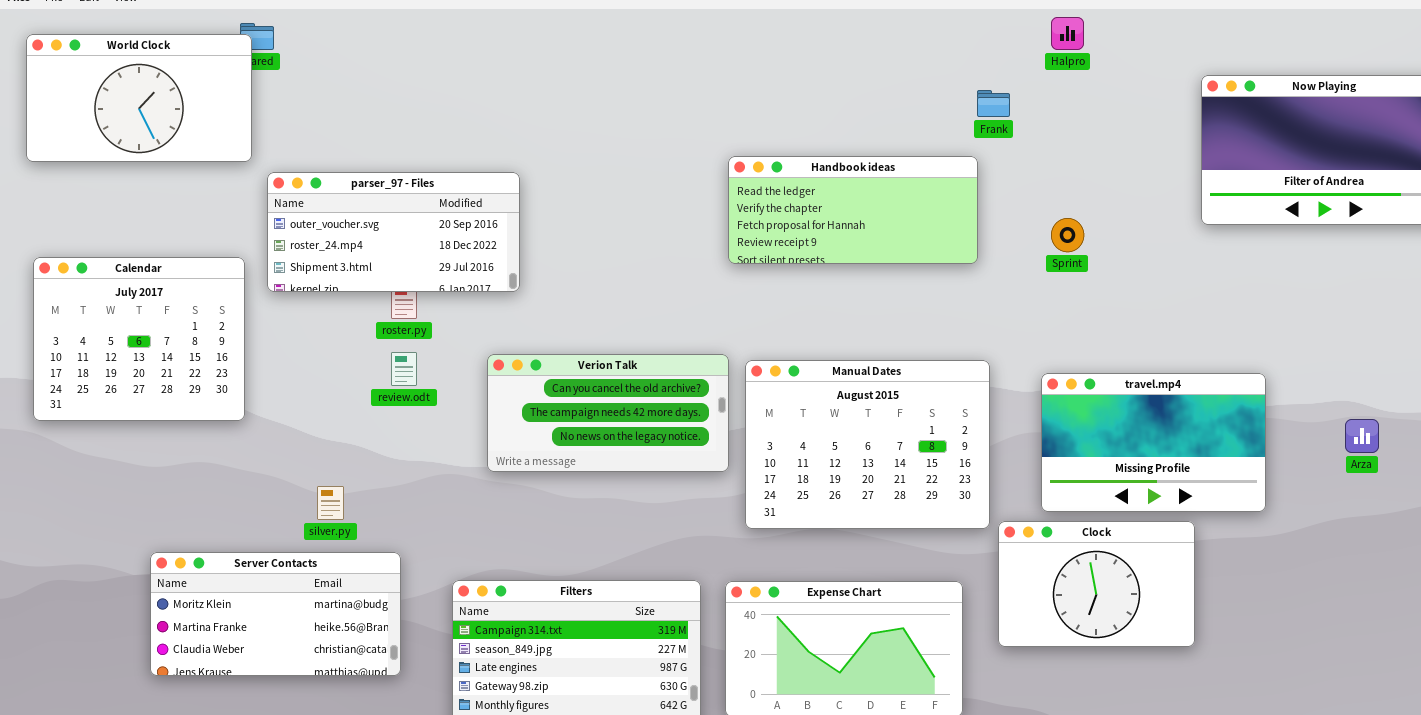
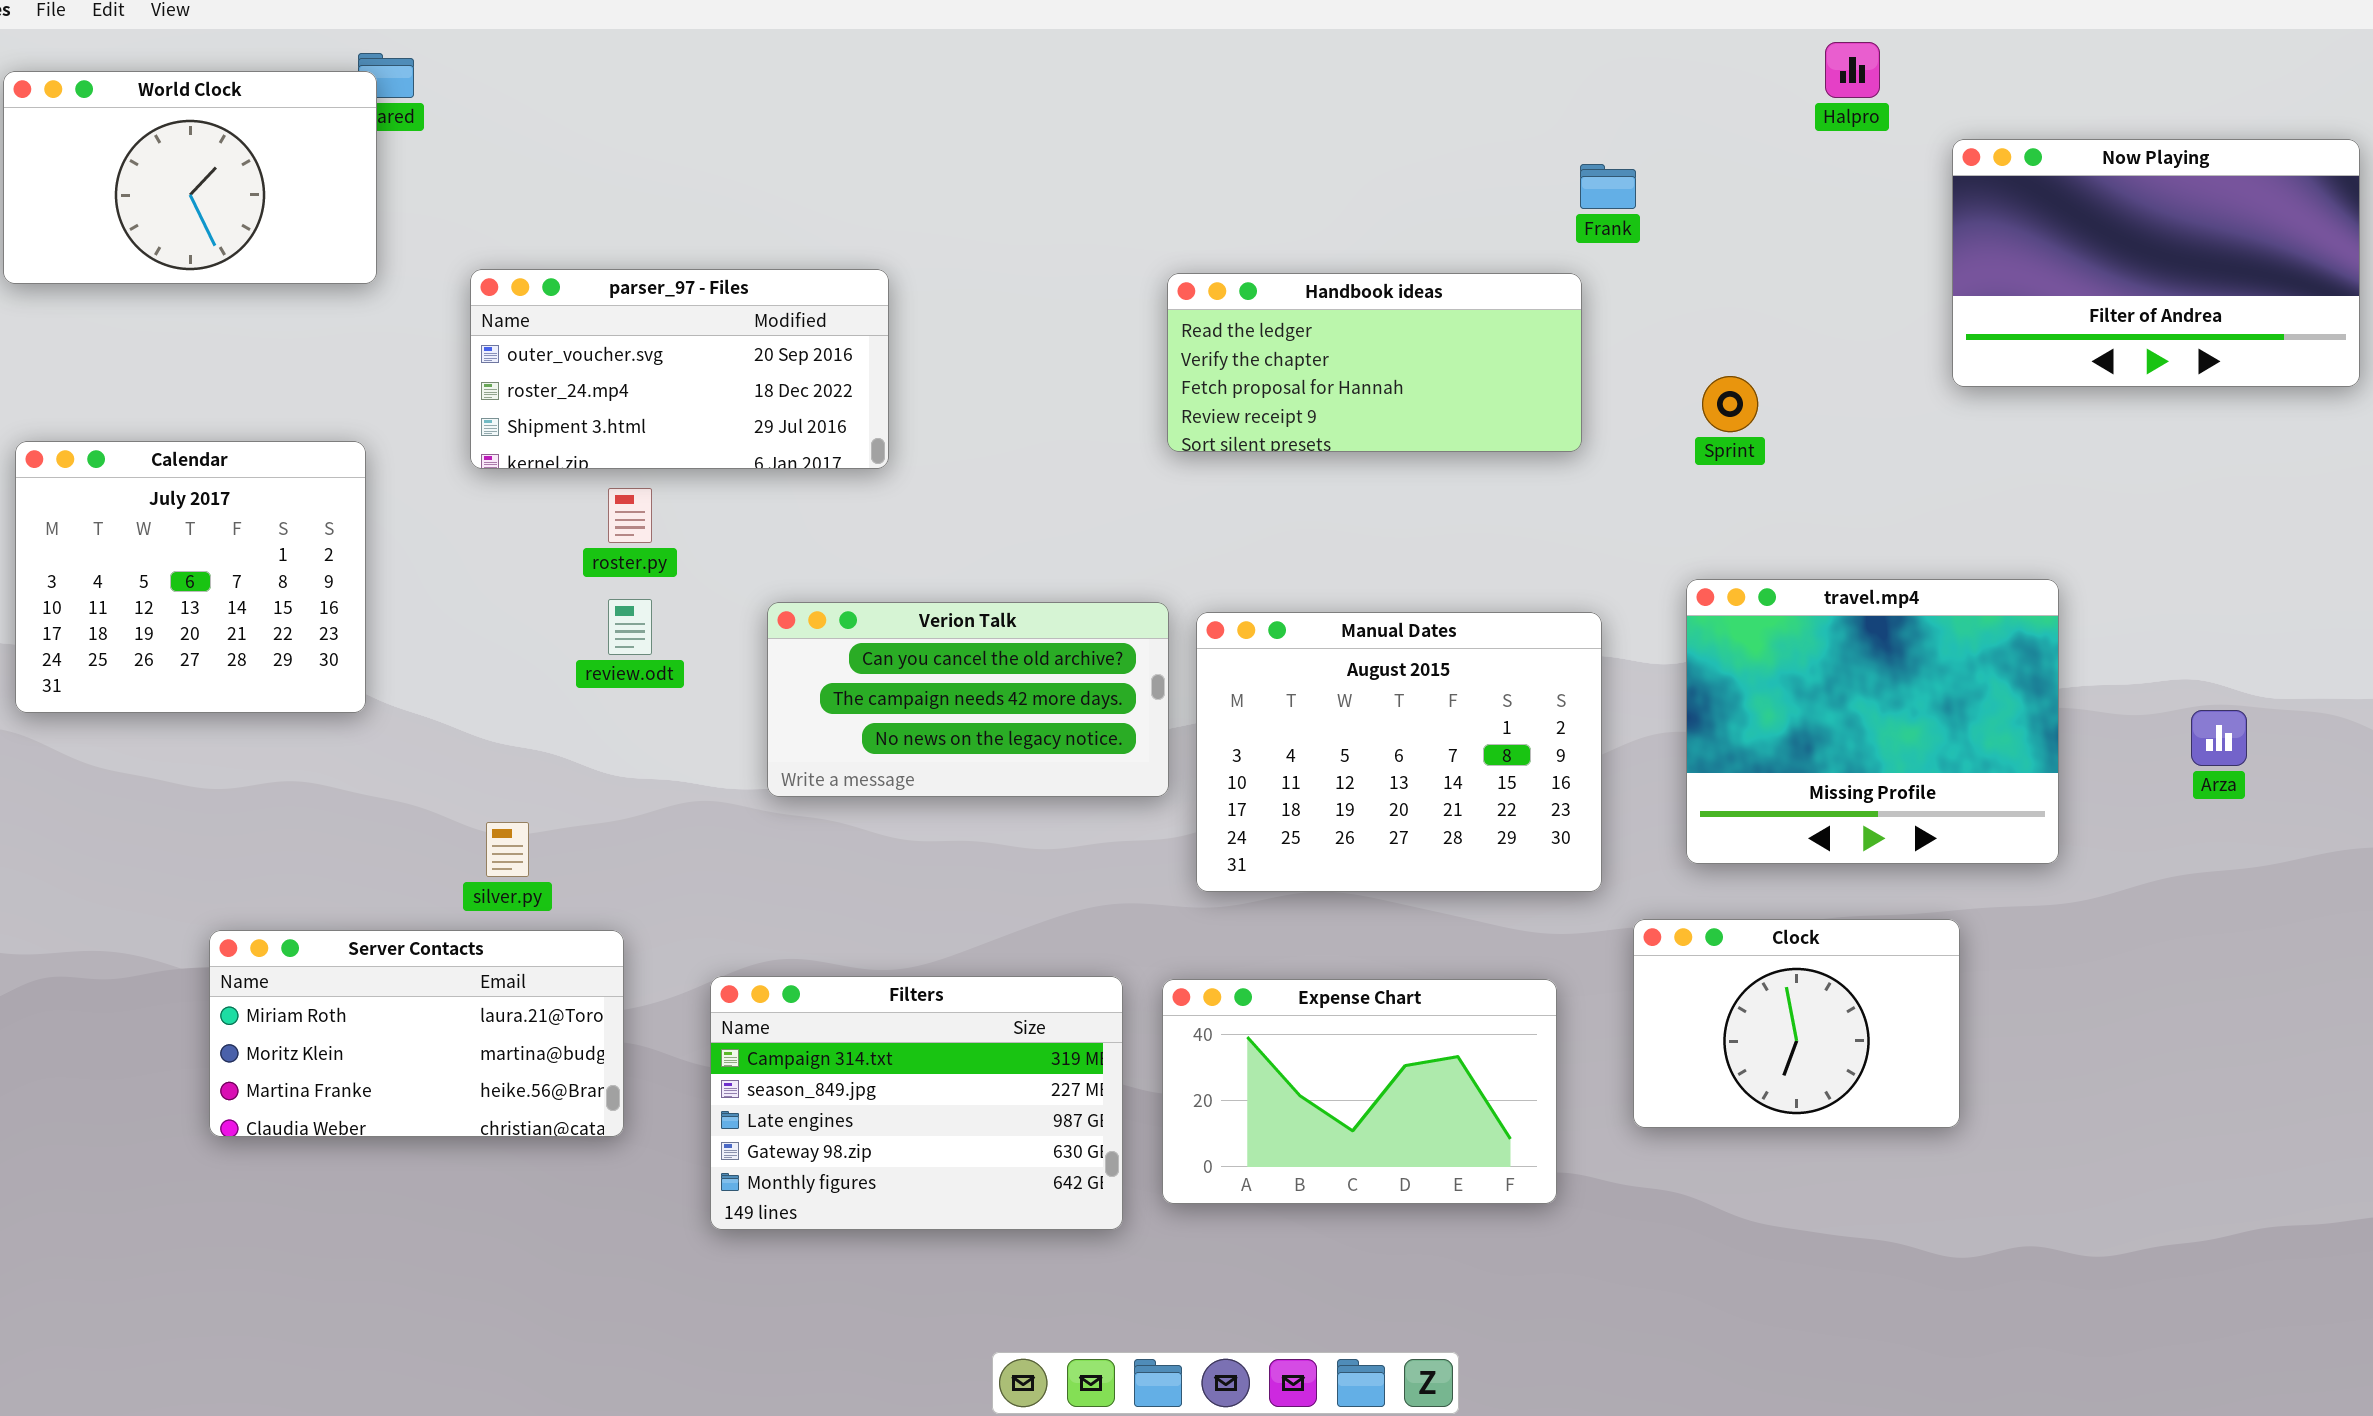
Halpro: [1051,17,1084,50] -> [1825,42,1880,98], moved
parser_97 - Files: [267,172,520,292] -> [470,269,889,469], moved
travel.mp4: [1041,373,1266,512] -> [1686,579,2059,864], resized
Clock: [998,521,1195,647] -> [1633,919,1960,1128], moved
Server Contacts: [150,552,401,676] -> [209,930,624,1137], scrolled up 1 row

